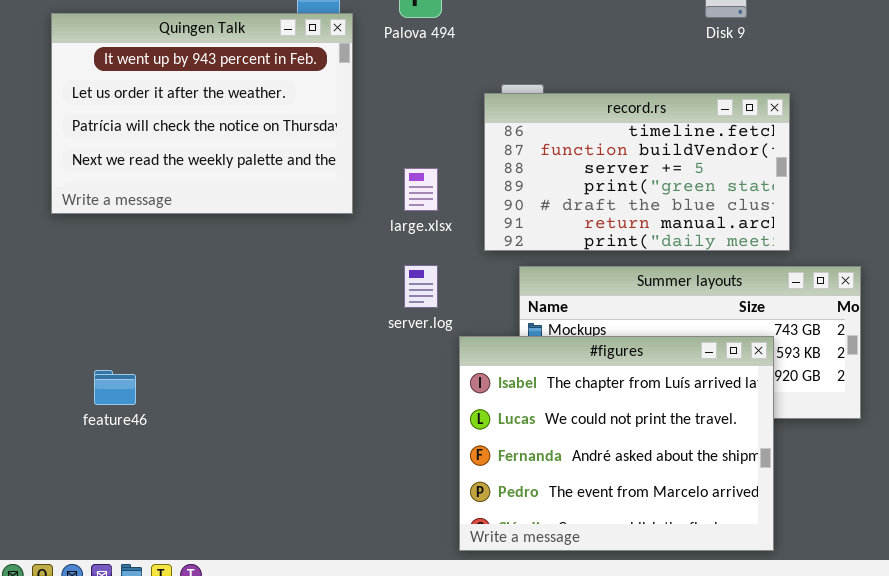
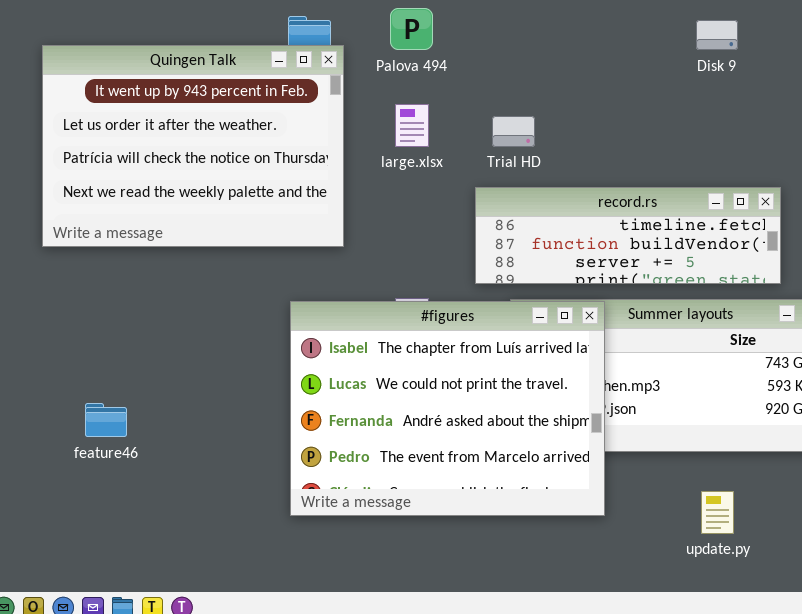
record.rs: [484,93,790,251] -> [475,187,781,284], resized
large.xlsx: [404,168,438,211] -> [395,104,429,147], moved
#figures: [459,336,774,551] -> [290,301,605,516], moved

